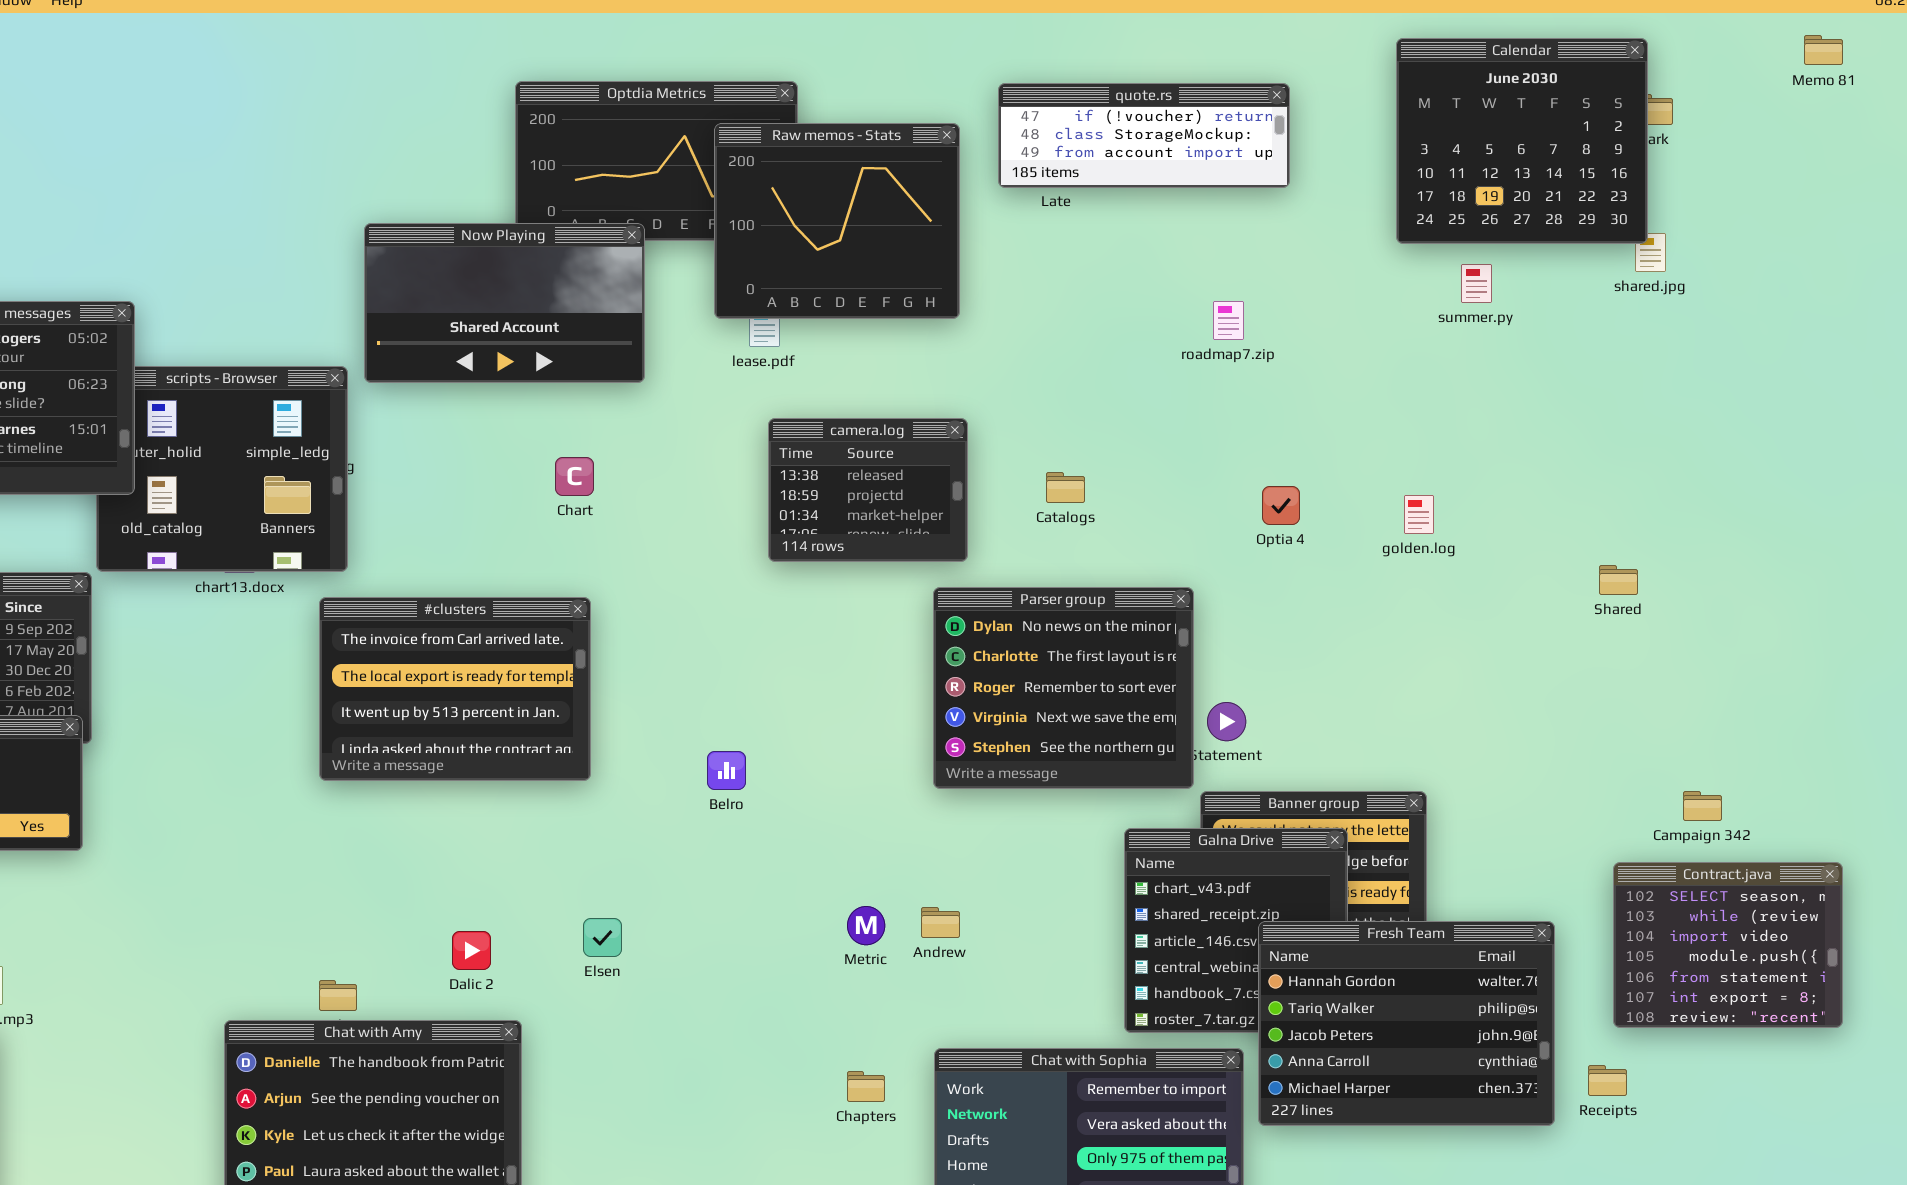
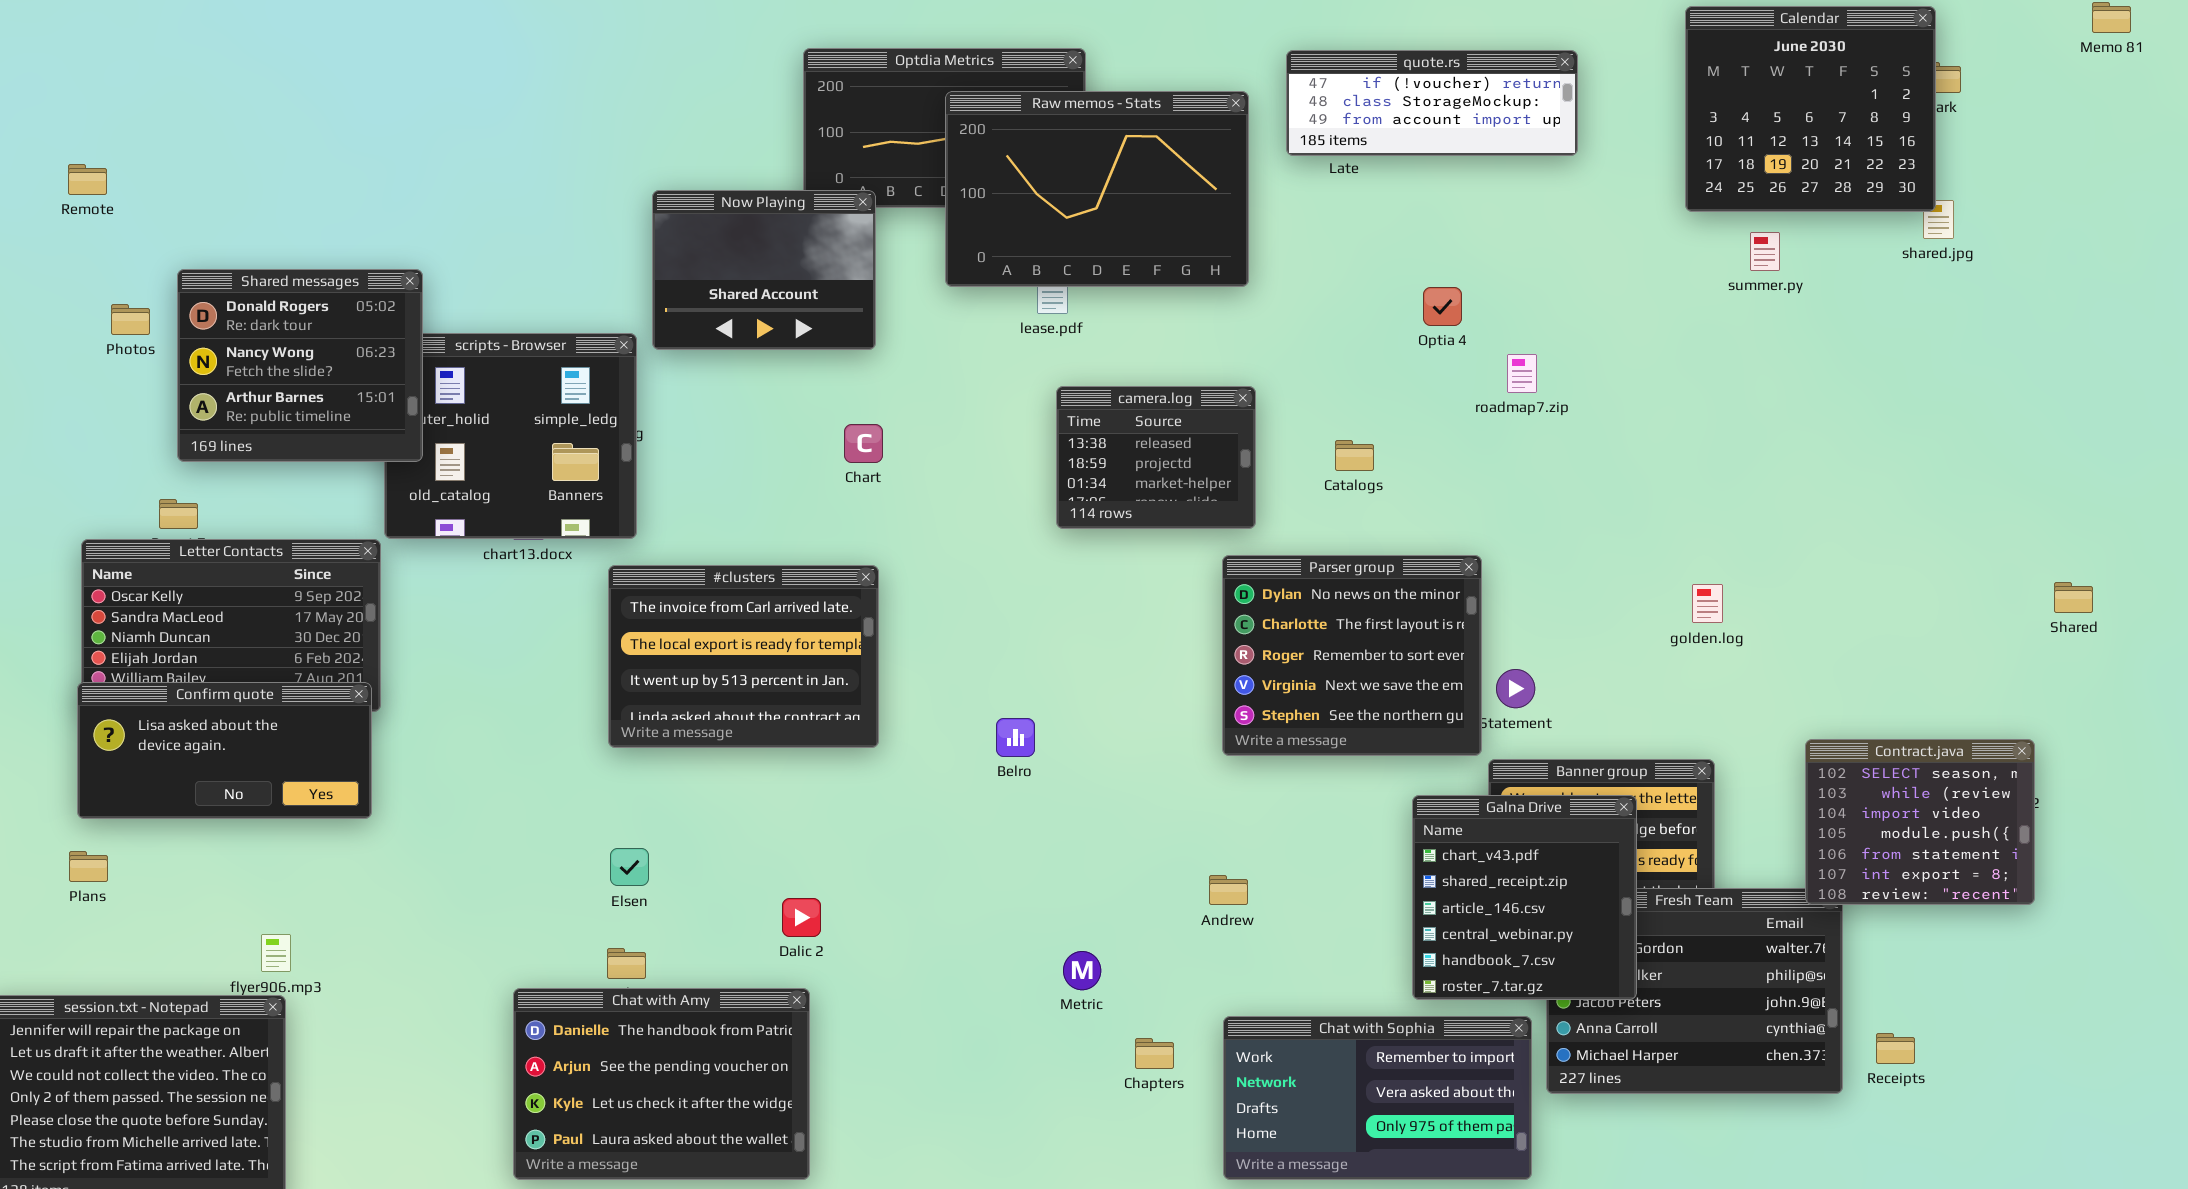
Raw memos - Stats: [714,123,960,319] -> [945,91,1249,287], resized
Now Playing: [364,223,645,383] -> [652,190,876,350], resized
roadmap7.zip: [1213,301,1244,340] -> [1507,354,1537,393], moved
Optia 4: [1262,486,1300,525] -> [1423,287,1462,326], moved
golden.log: [1404,495,1434,534] -> [1692,584,1723,623], moved
Shared: [1599,565,1638,595] -> [2054,582,2093,613], moved
Galna Drive: [1124,828,1348,1033] -> [1412,795,1637,1000], raised
Contract.java: [1613,862,1843,1028] -> [1805,739,2035,905], moved
Metric: [847,906,885,945] -> [1063,951,1101,990], moved
Elsen: [583,918,622,957] -> [610,848,649,886], moved
Dalic 2: [452,931,491,970] -> [782,898,821,937], moved

